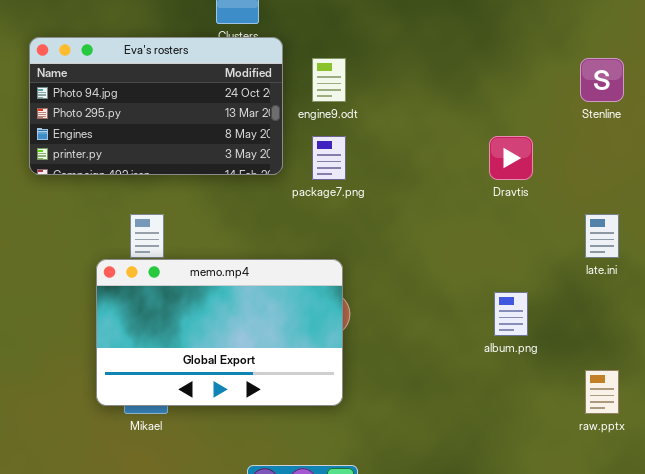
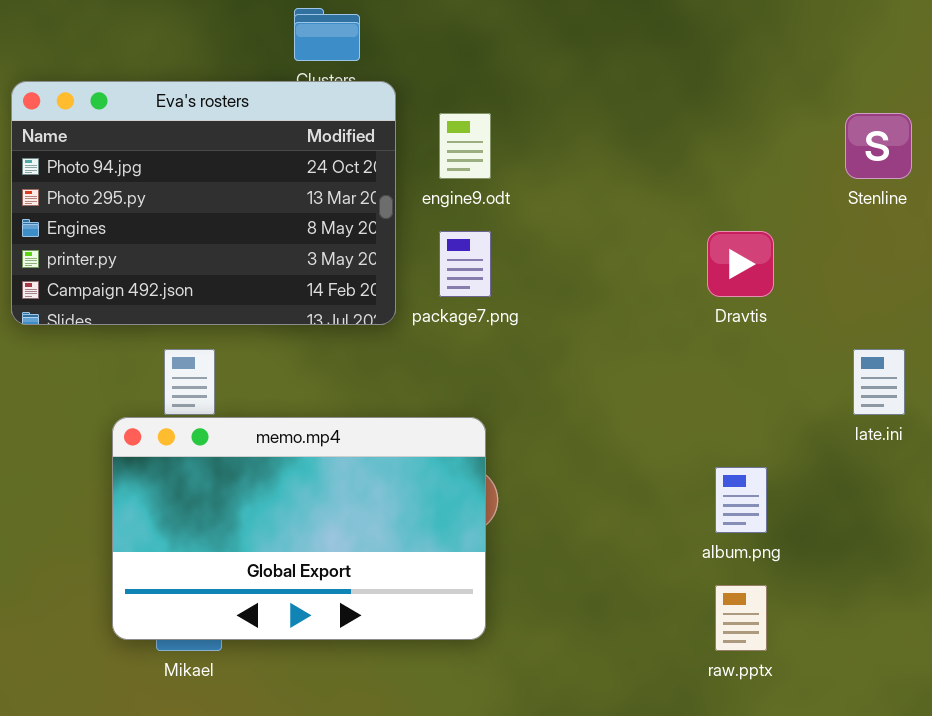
Eva's rosters: [29,37,283,175] -> [11,81,396,325], resized
raw.pptx: [585,370,619,414] -> [715,585,767,651], moved

